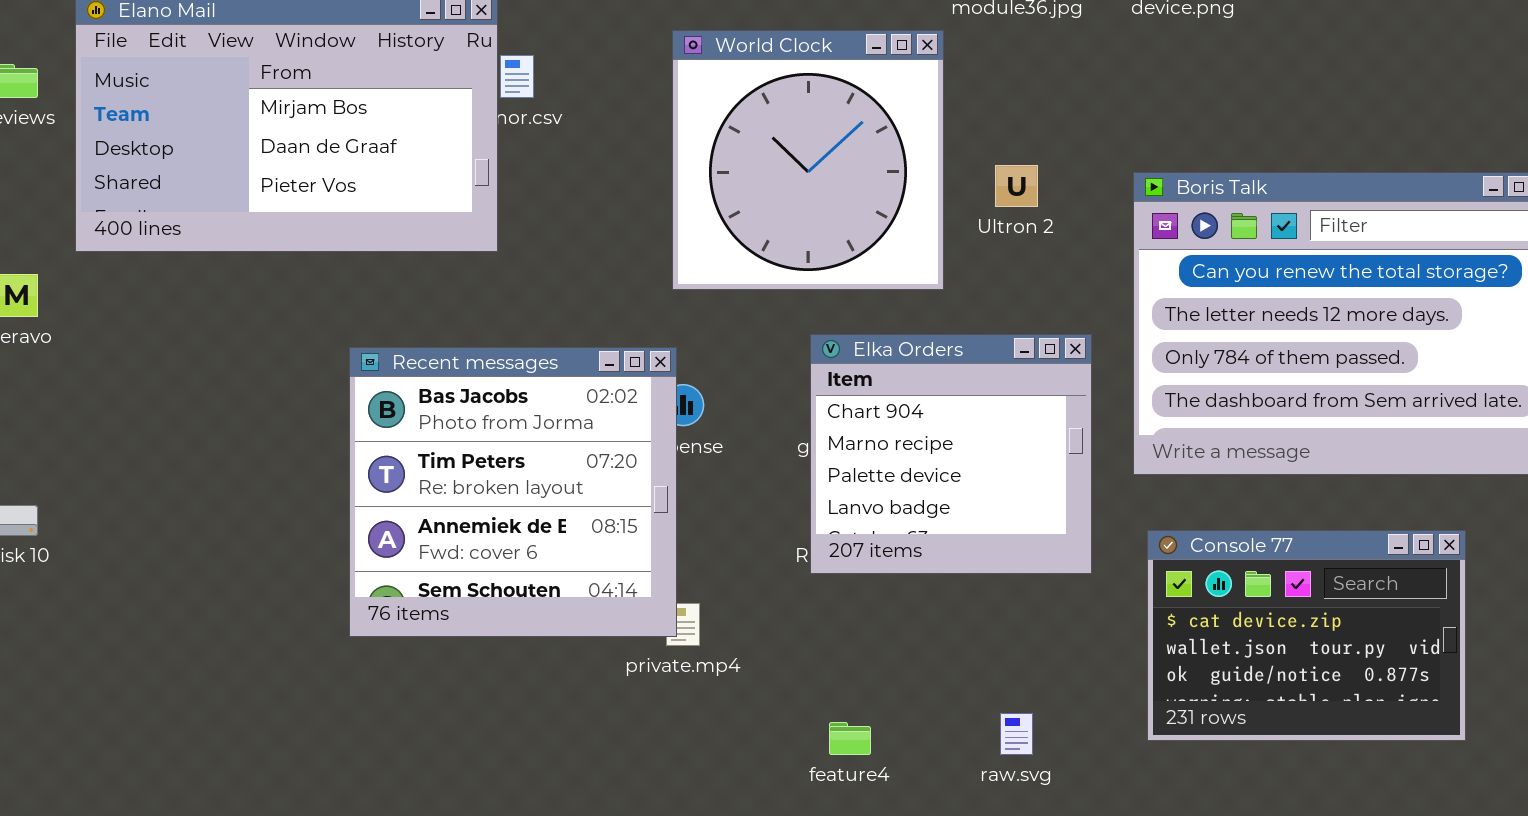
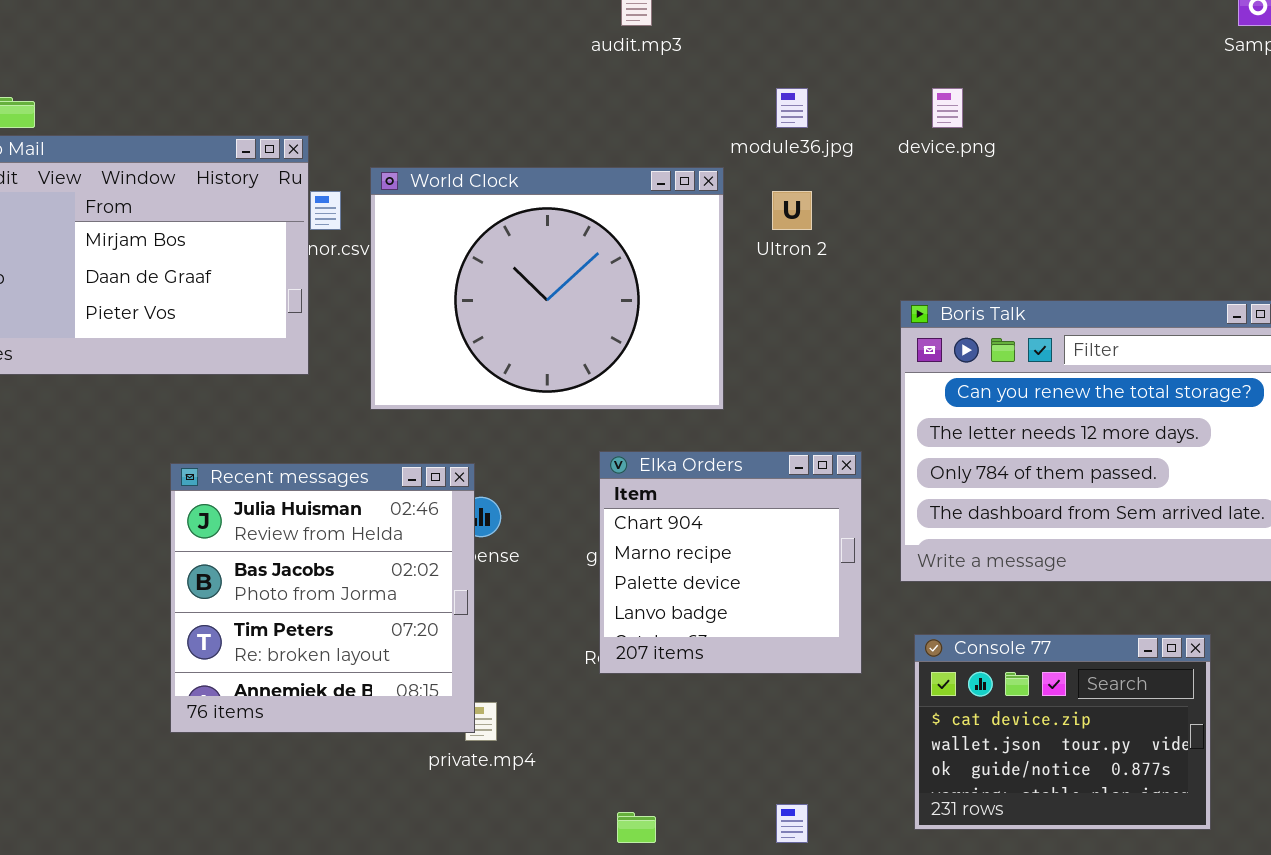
World Clock: [672,30,944,290] -> [370,167,724,410], resized
Ultron 2: [995,165,1038,207] -> [772,191,812,230], moved
Recent messages: [349,347,677,637] -> [170,463,475,733], scrolled up 1 row

